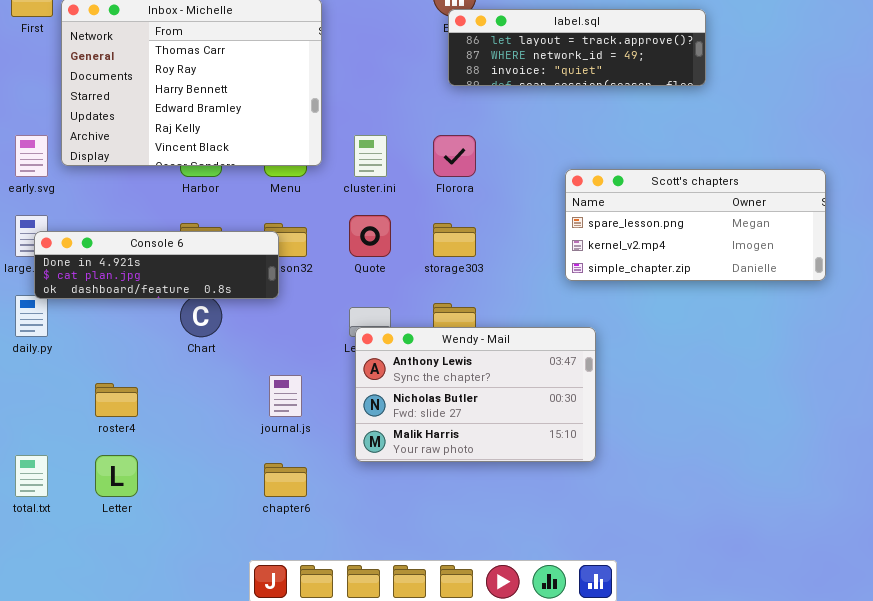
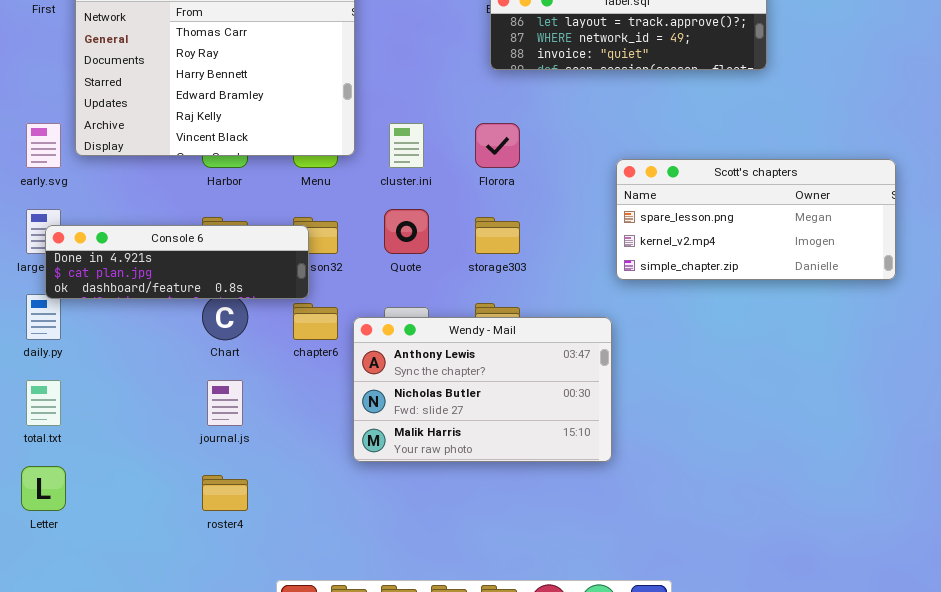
Wendy - Mail: [355,327,596,462] -> [353,317,612,462], moved
journal.js: [269,375,302,417] -> [207,380,243,426], moved
roster4: [95,383,138,417] -> [202,475,248,511], moved
total.txt: [15,455,48,497] -> [26,380,61,426], moved
Letter: [95,455,138,497] -> [21,466,66,511], moved
chapter6: [264,463,307,497] -> [293,303,338,340], moved

